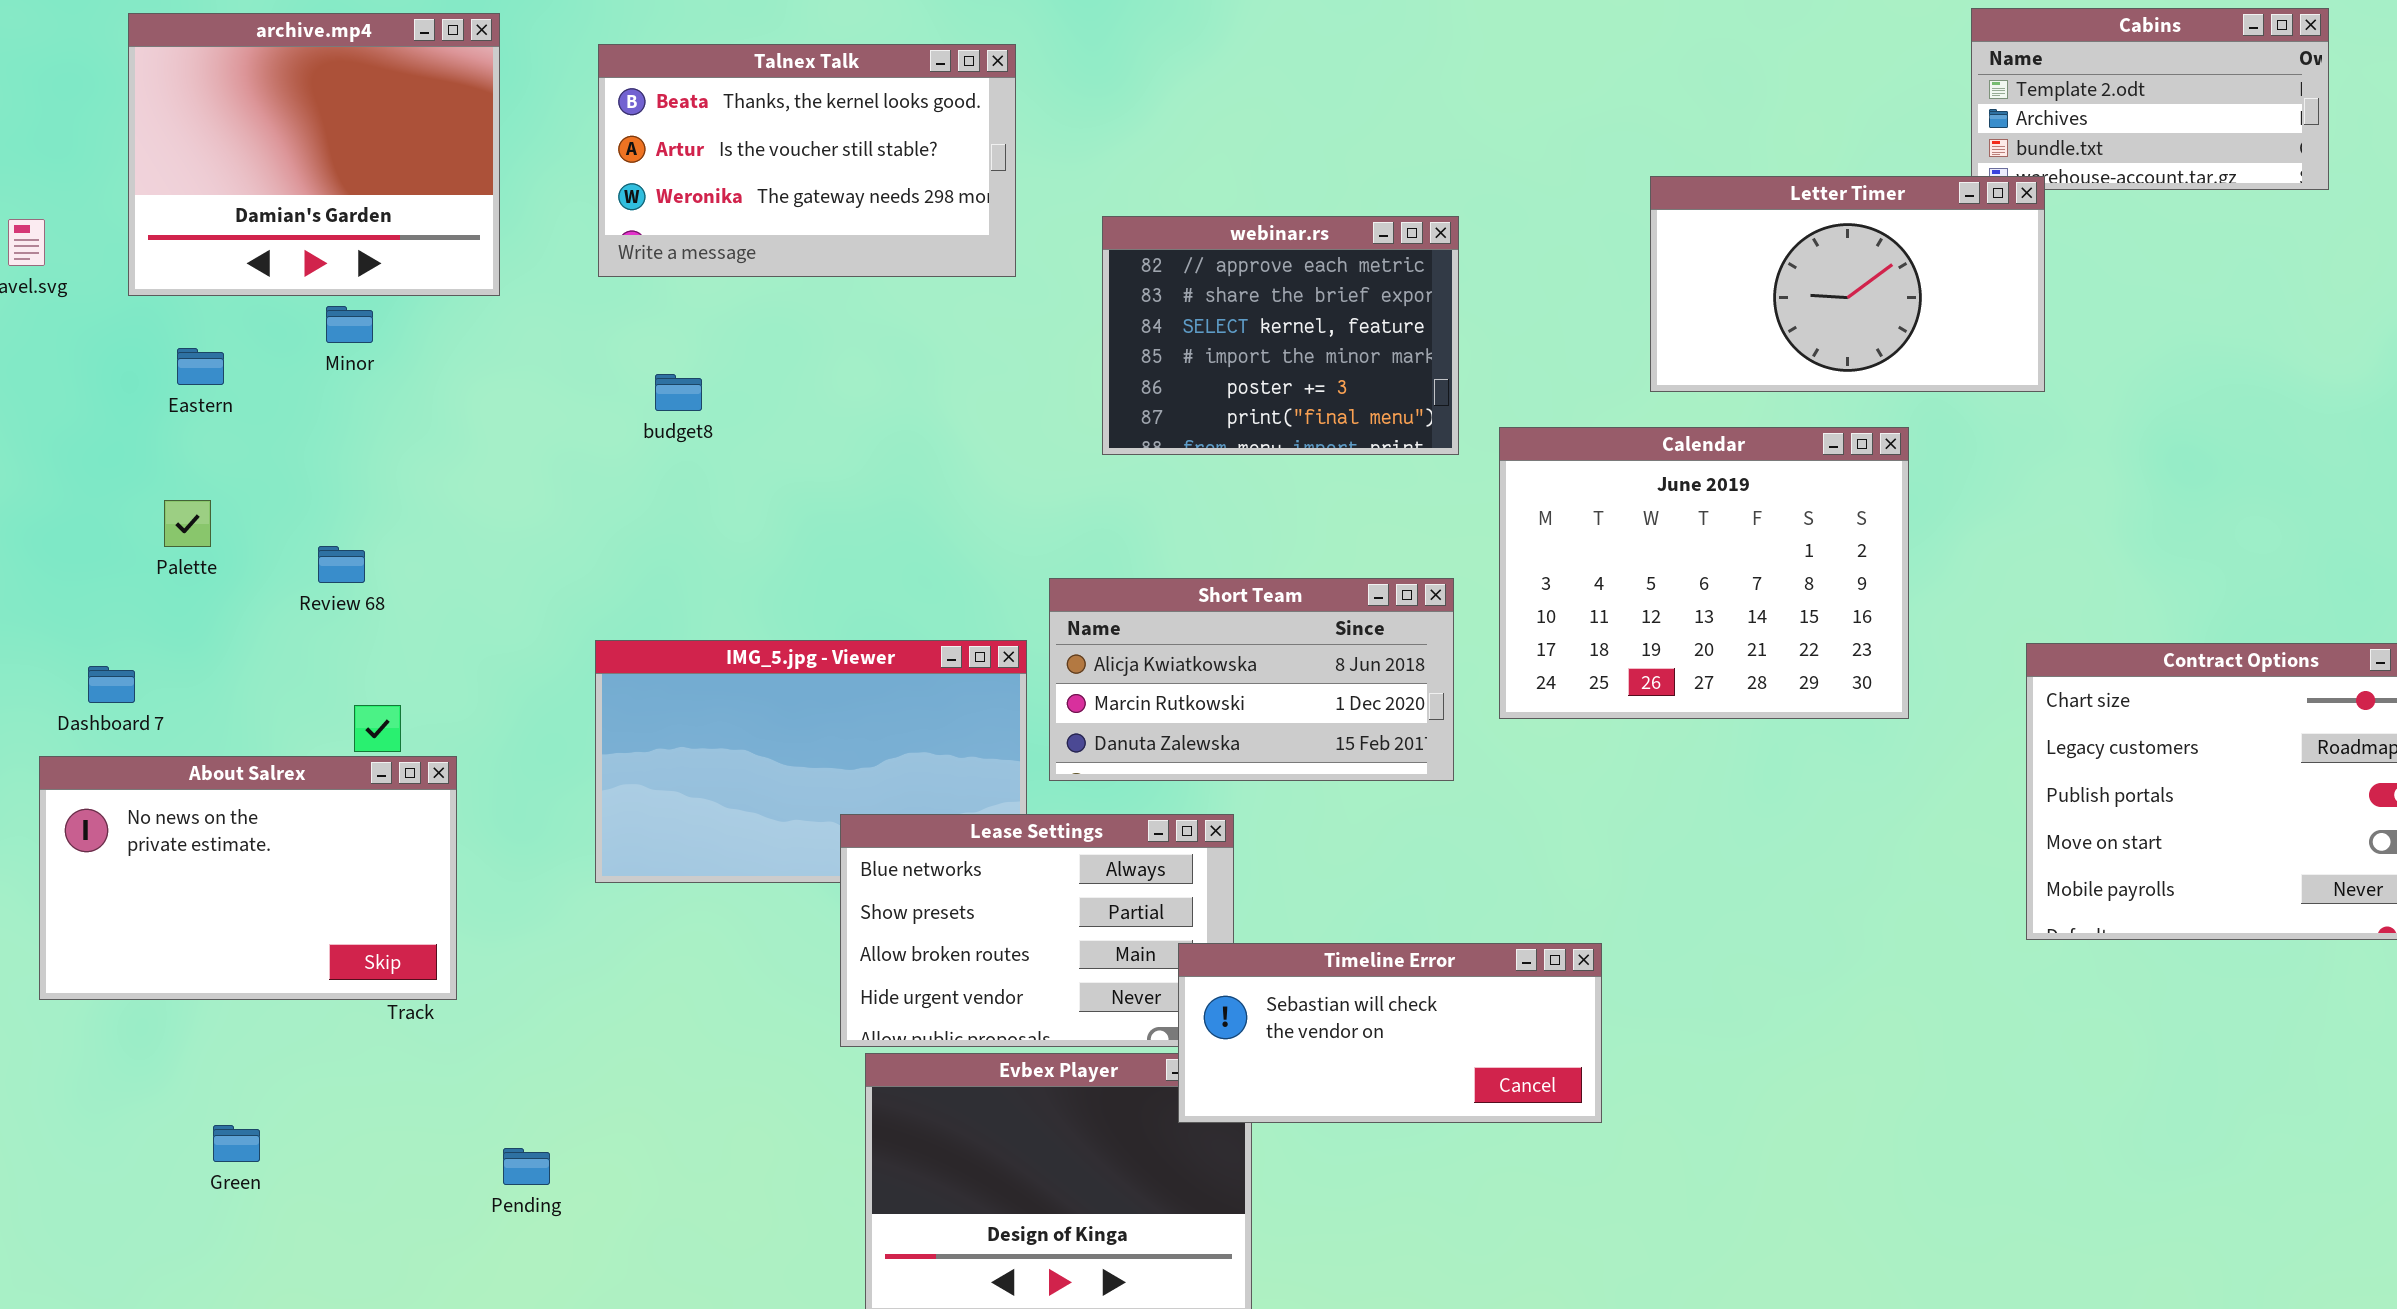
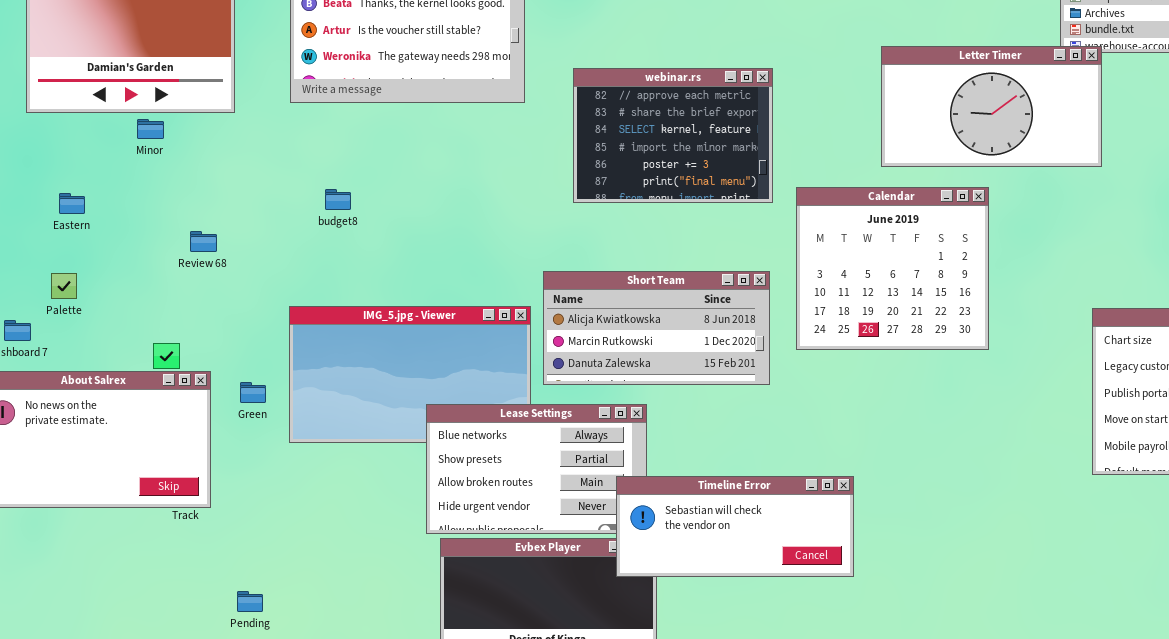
Eastern: [177,348,224,385] -> [59,193,85,214], moved
budget8: [655,374,702,411] -> [325,189,351,210], moved
Calendar: [1499,427,1909,719] -> [796,187,989,350], resized
Palette: [164,500,211,547] -> [51,273,77,299], moved
Review 68: [318,546,365,583] -> [190,231,217,252], moved
Green: [213,1125,260,1162] -> [240,382,266,403], moved

